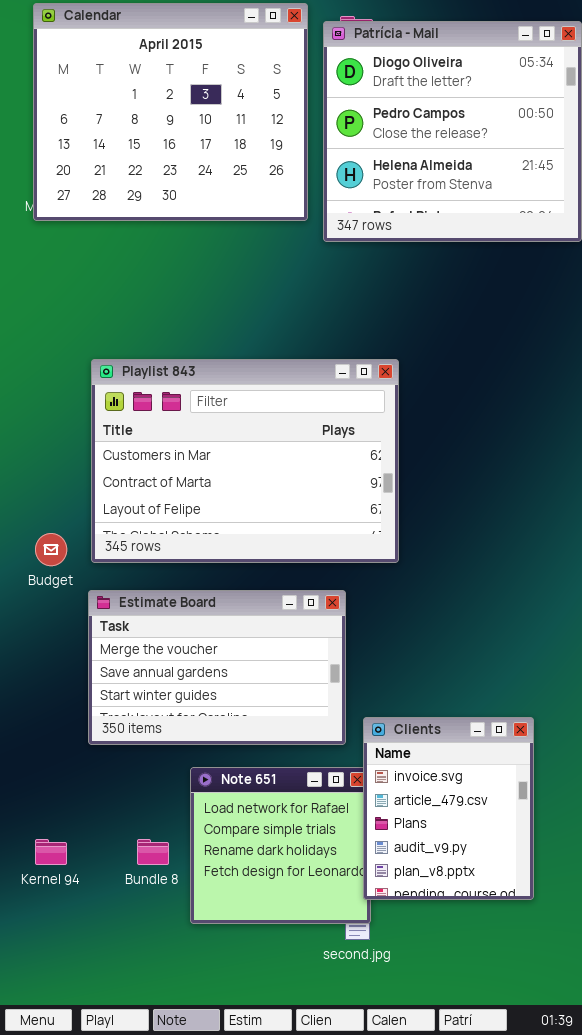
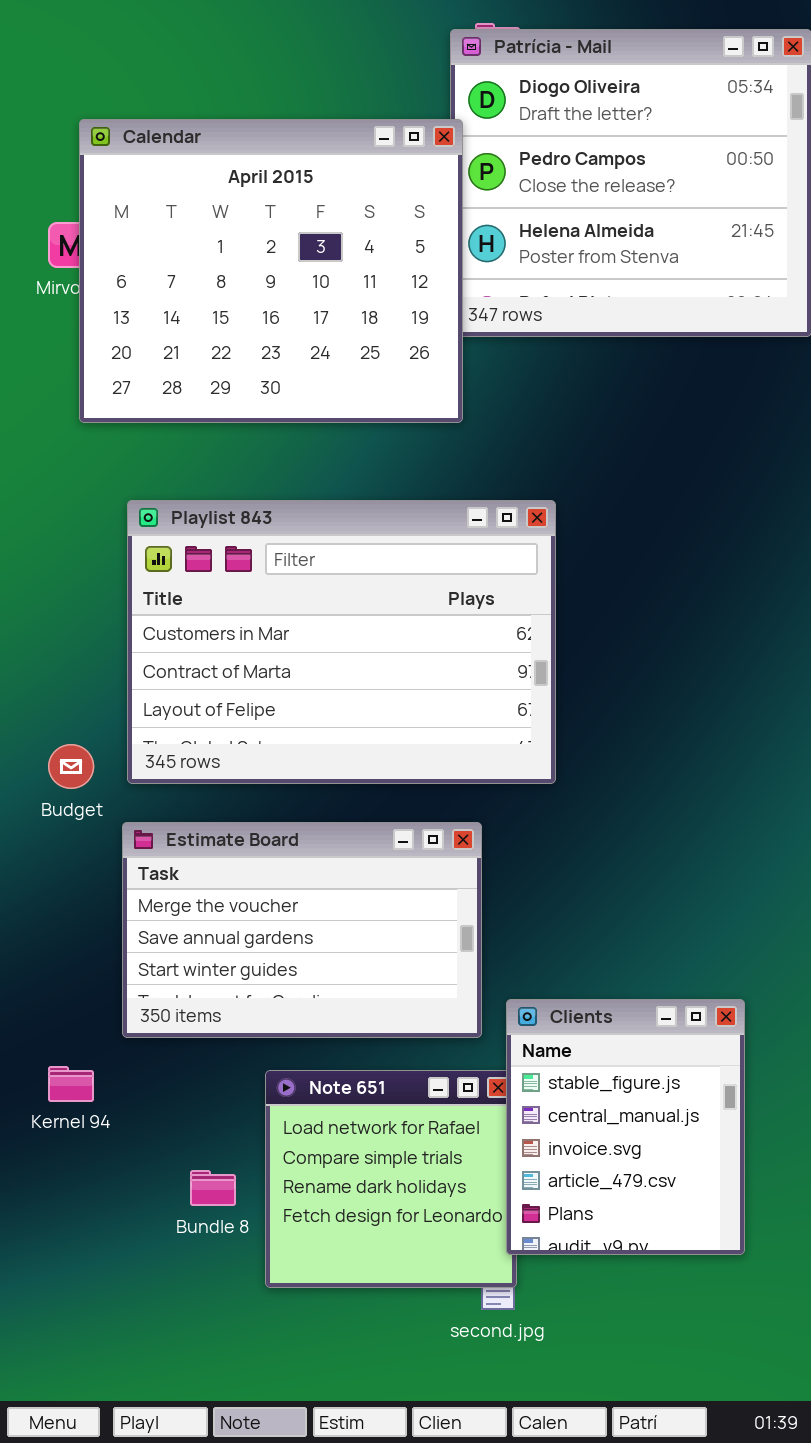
Calendar: [33,3,308,221] -> [79,119,463,423], moved
Clients: [363,717,534,900] -> [506,999,745,1255], scrolled up 2 rows
Kernel 94: [35,839,67,865] -> [48,1066,94,1102], moved

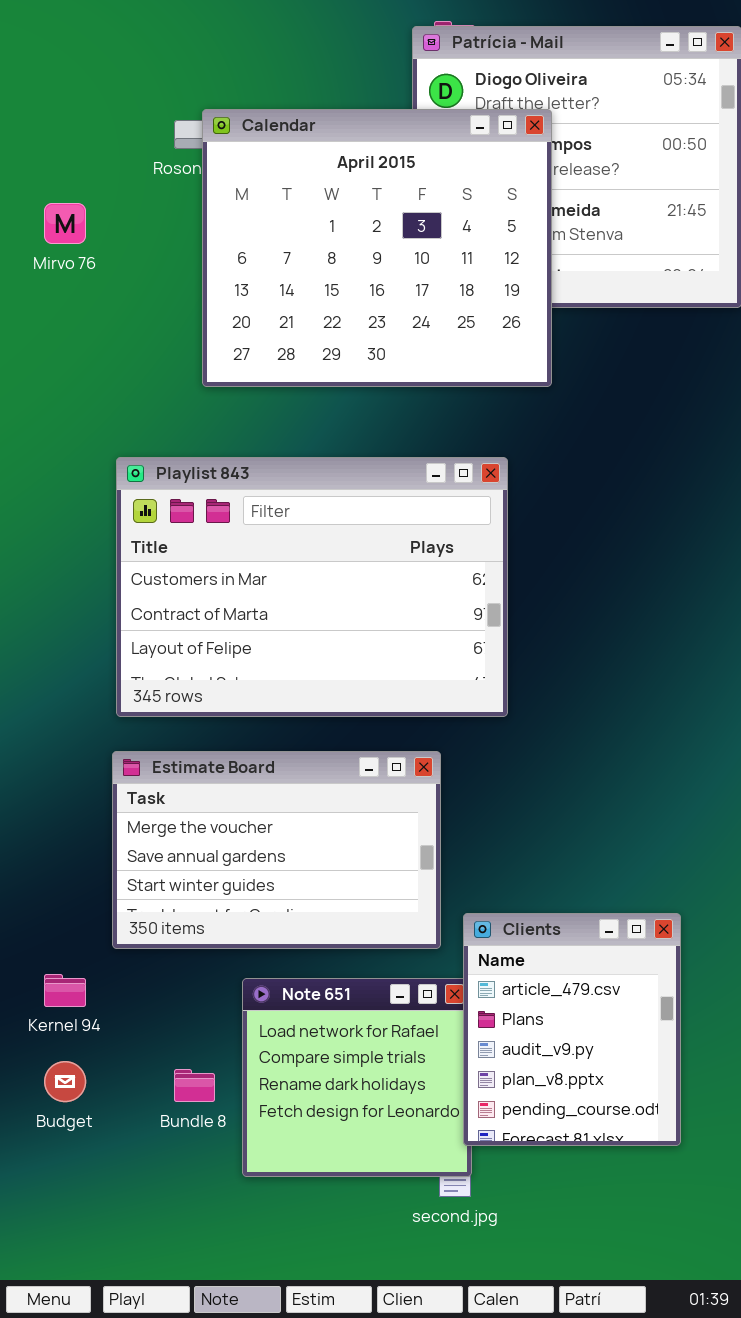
Calendar: [79,119,463,423] -> [202,109,552,387], moved
Budget: [48,744,94,789] -> [44,1061,86,1102], moved
Clients: [506,999,745,1255] -> [463,913,681,1146], scrolled down 3 rows

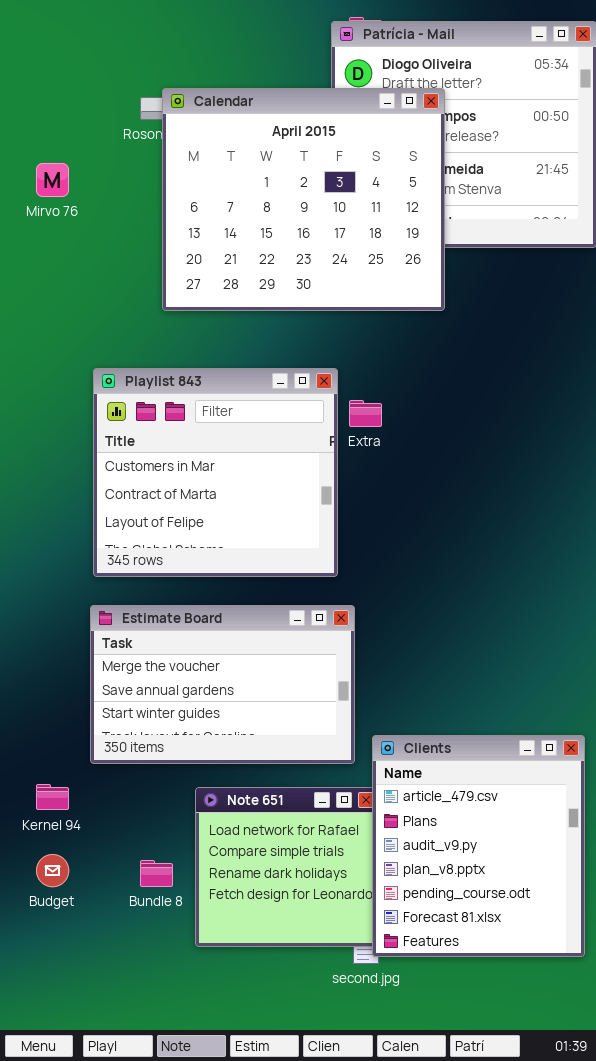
Playlist 843: [116,457,508,717] -> [93,368,338,577], resized
Clients: [463,913,681,1146] -> [372,735,585,957], resized

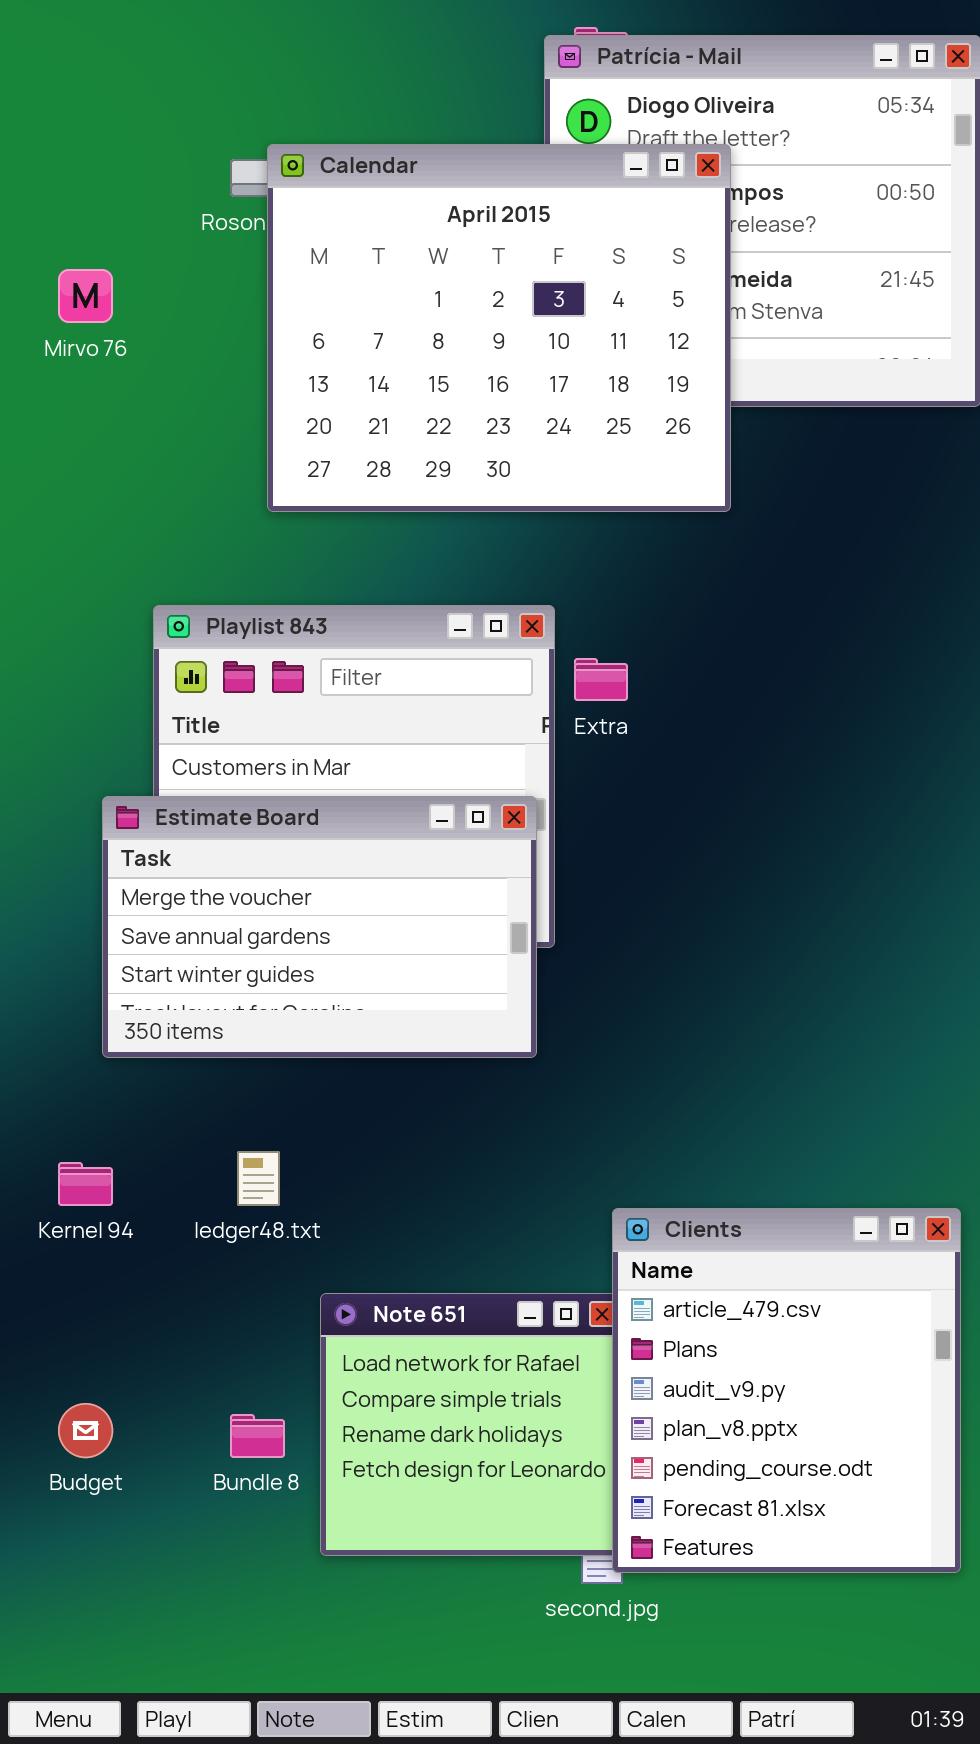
Estimate Board: [90,605,355,764] -> [102,796,537,1058], moved
Kernel 94: [36,784,69,810] -> [58,1162,113,1206], moved

